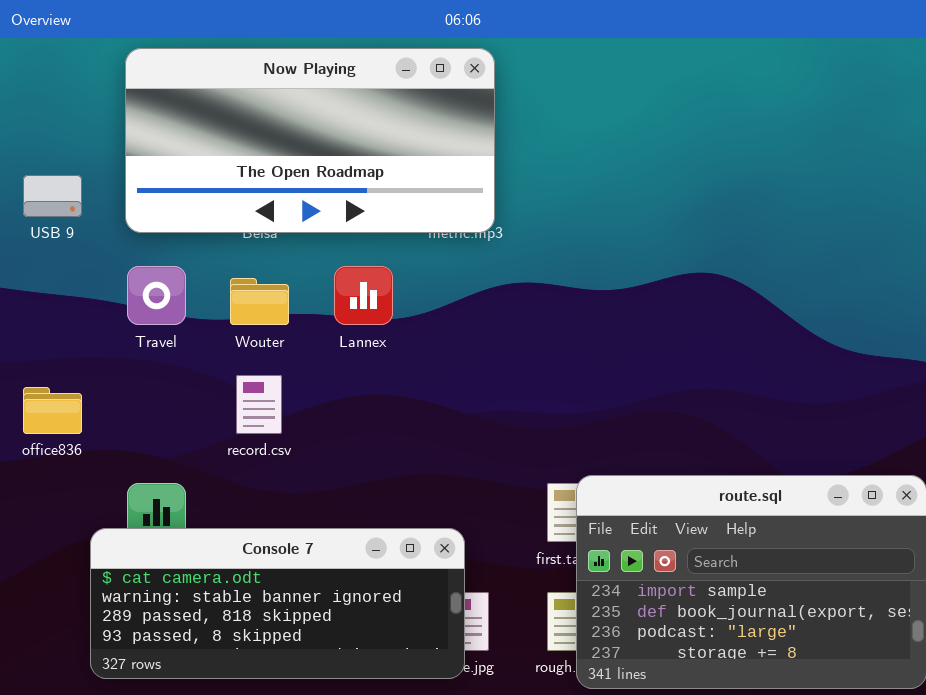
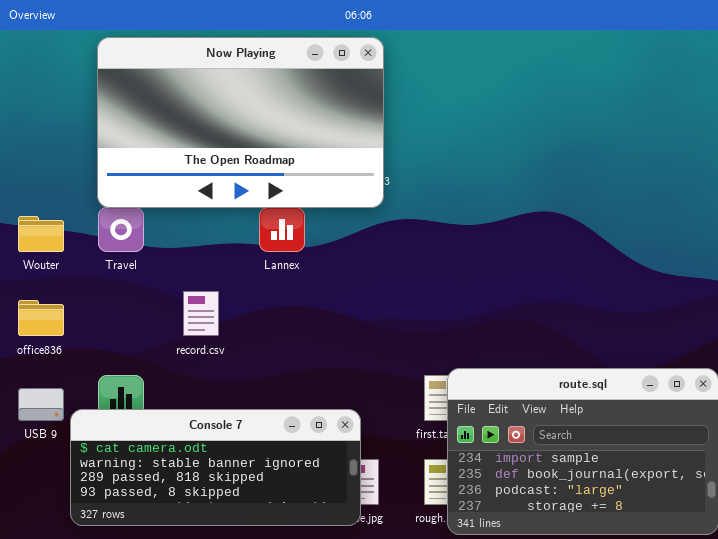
Now Playing: [125,48,495,233] -> [97,37,384,208], resized
USB 9: [23,175,82,217] -> [18,388,64,421], moved
Wouter: [230,278,289,325] -> [18,216,64,252], moved

